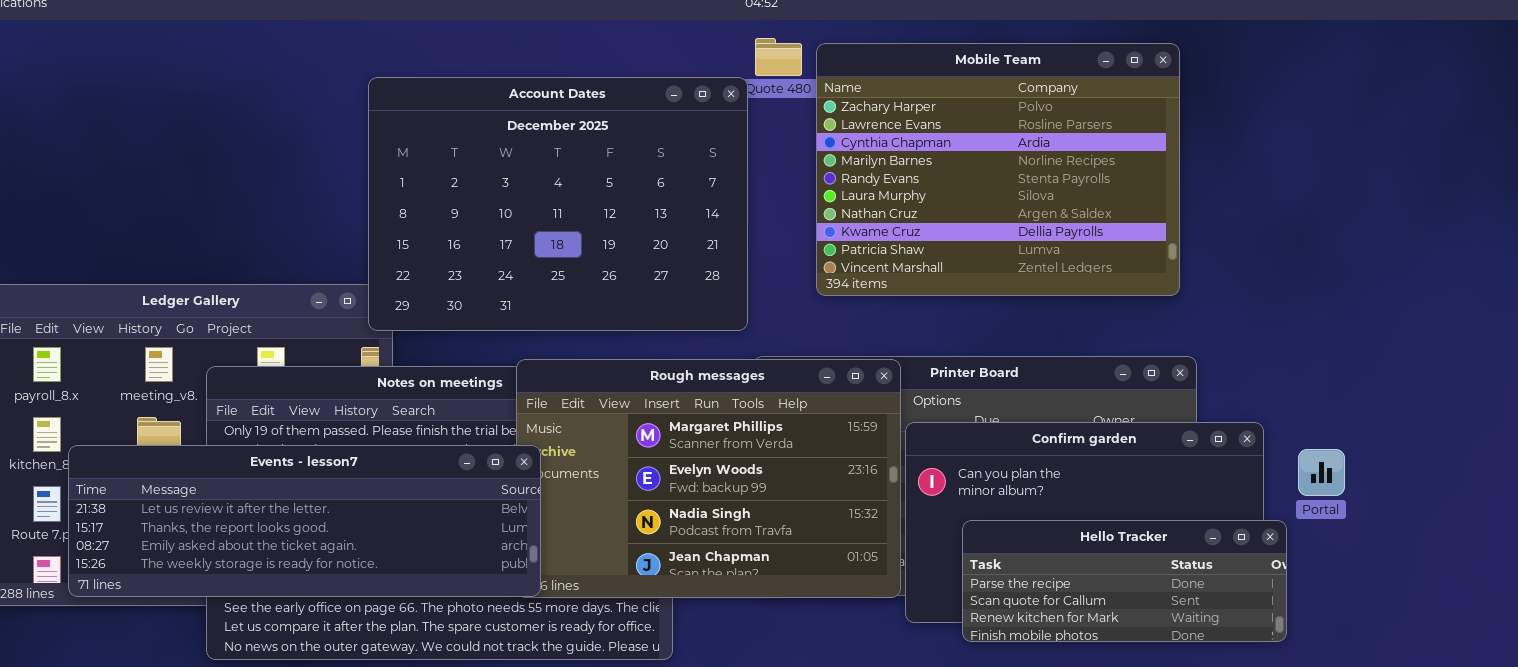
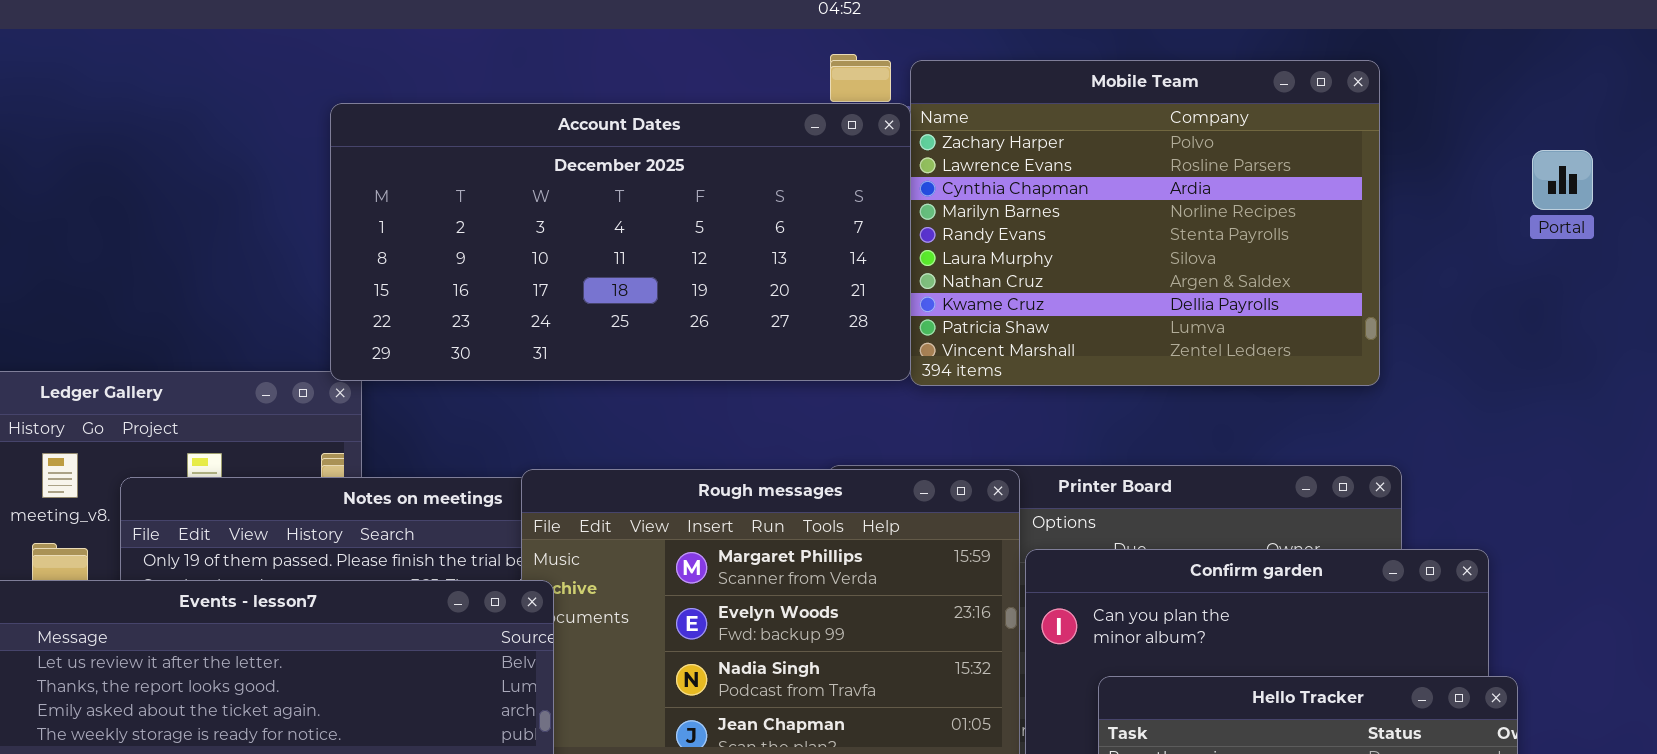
Account Dates: [368,77,748,331] -> [330,103,911,381], resized
Portal: [1298,449,1345,496] -> [1532,150,1593,210], moved

